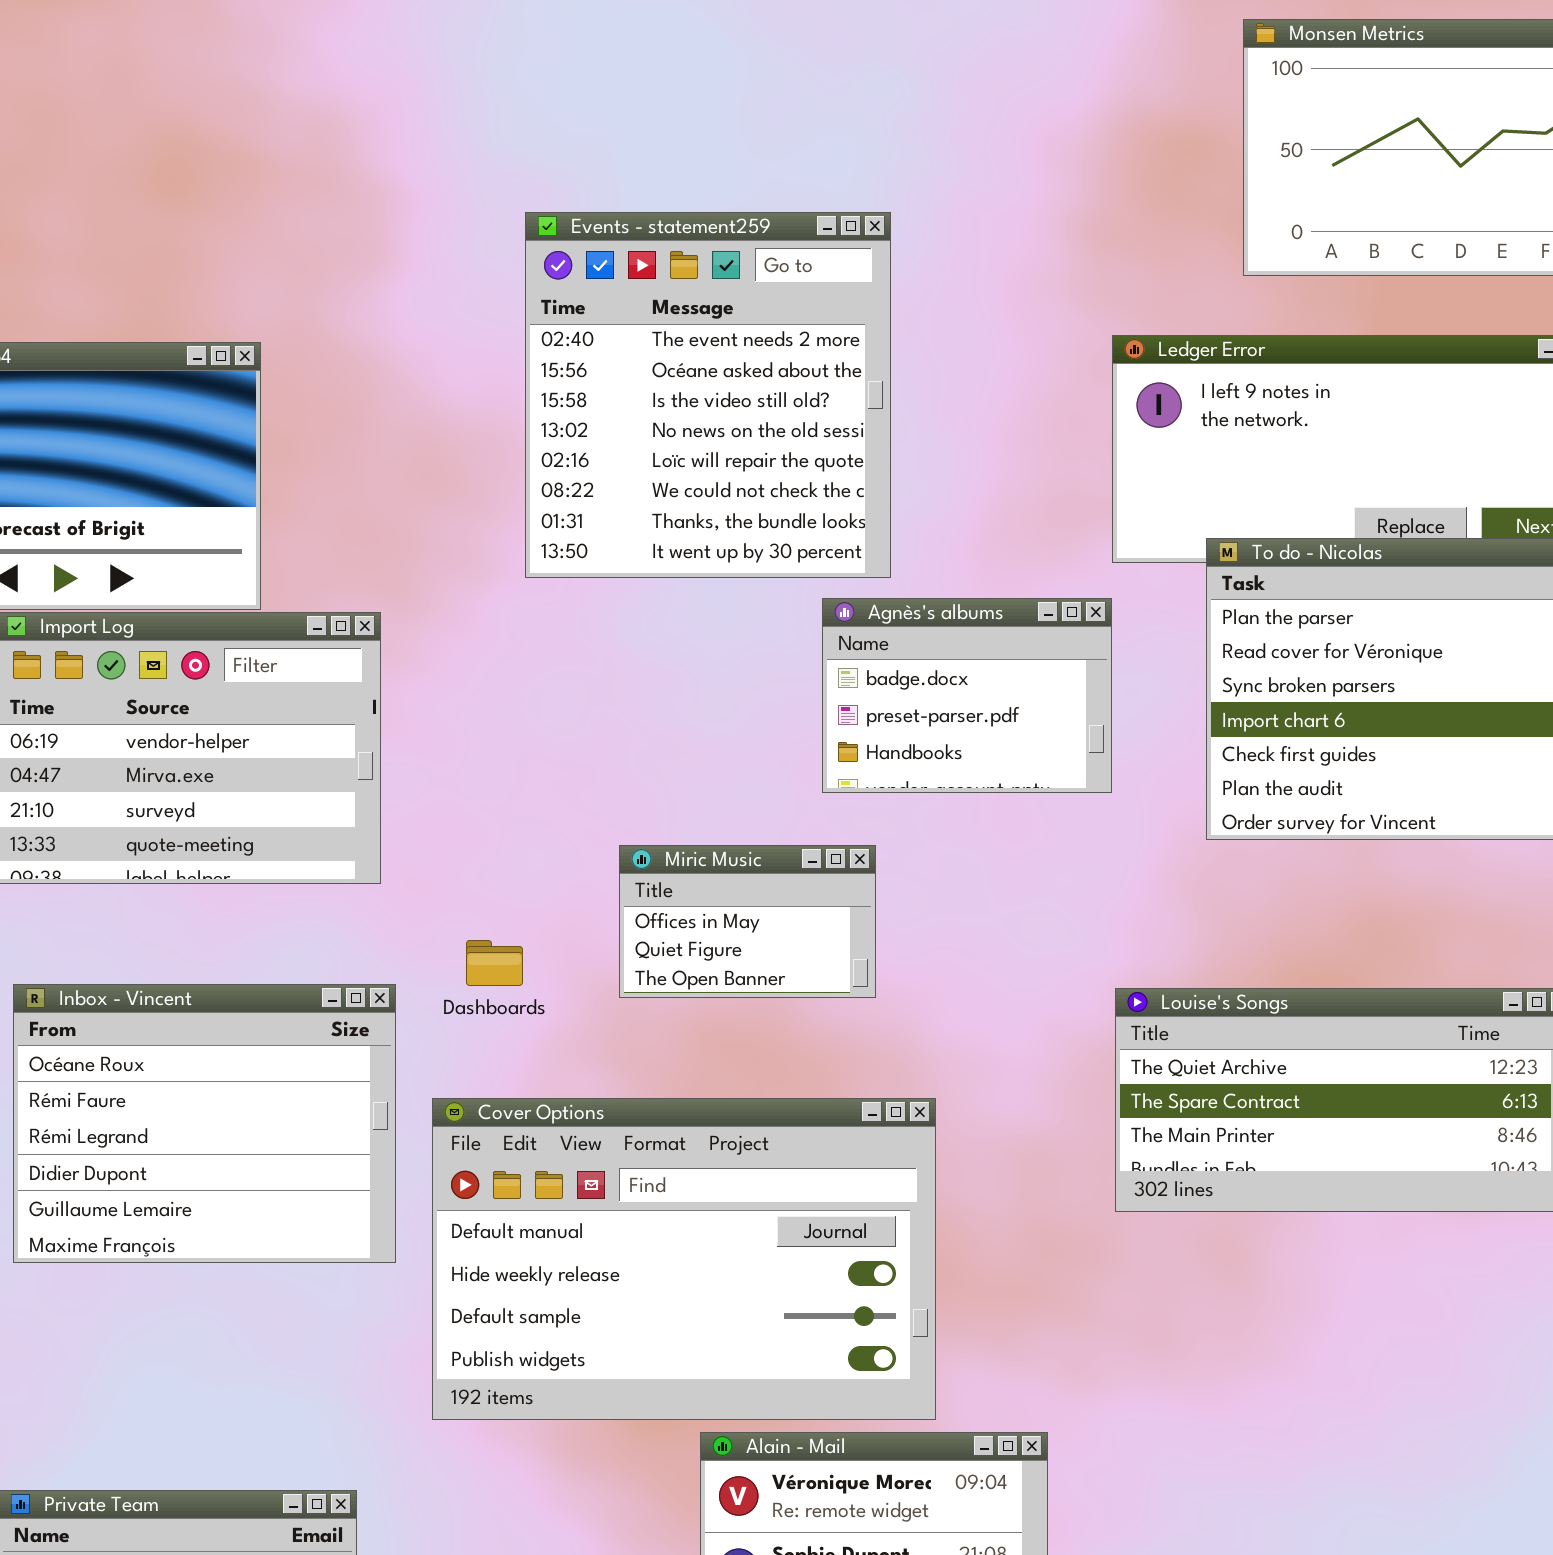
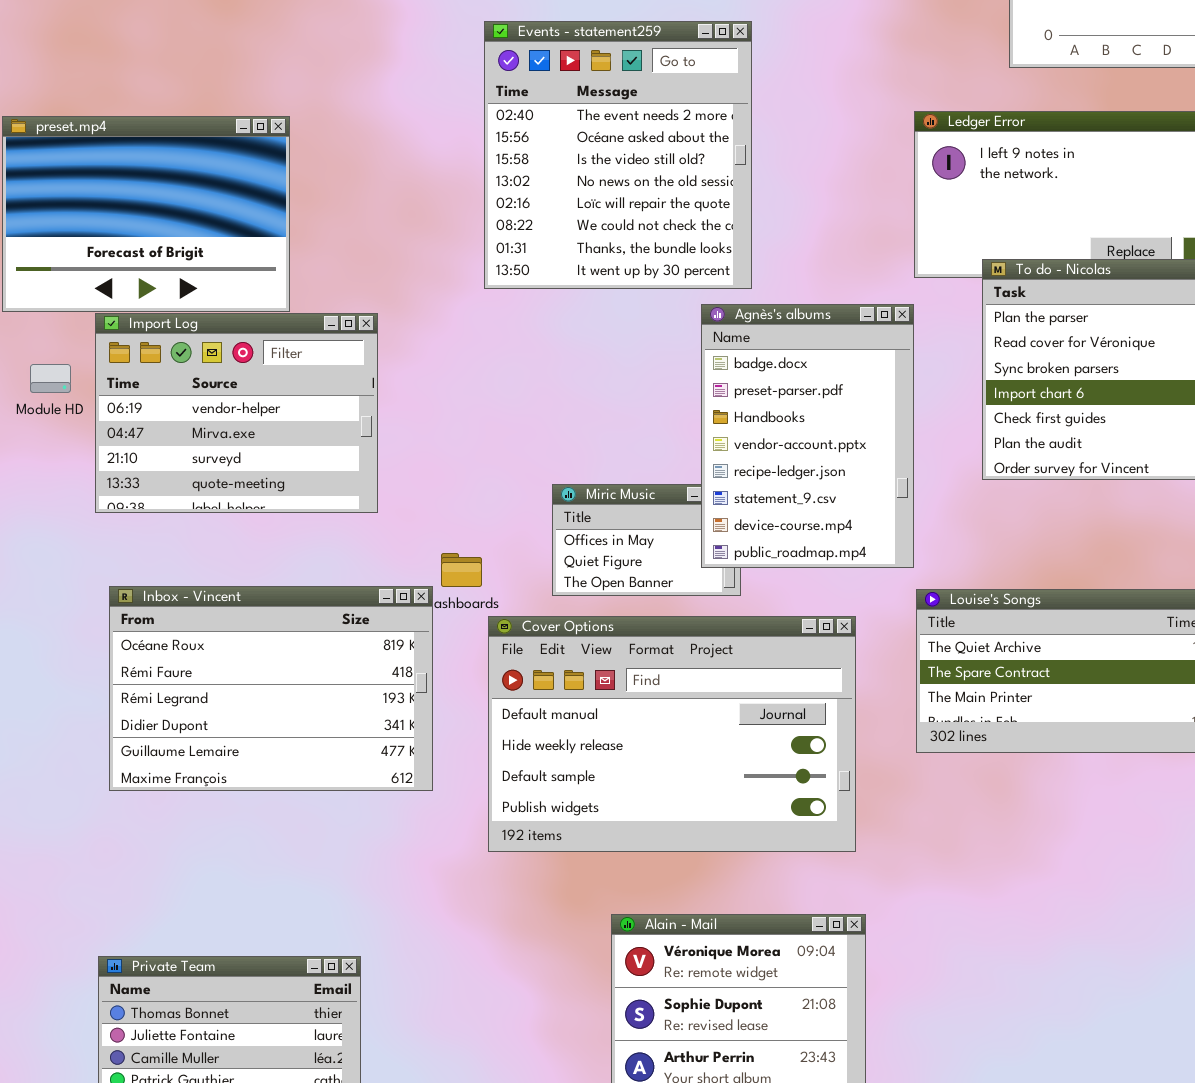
Agnès's albums: [822,598,1112,793] -> [701,304,914,568], resized
Inbox - Vincent: [13,984,396,1263] -> [109,586,433,791], resized
Cover Options: [432,1098,936,1420] -> [488,616,856,852], moved

